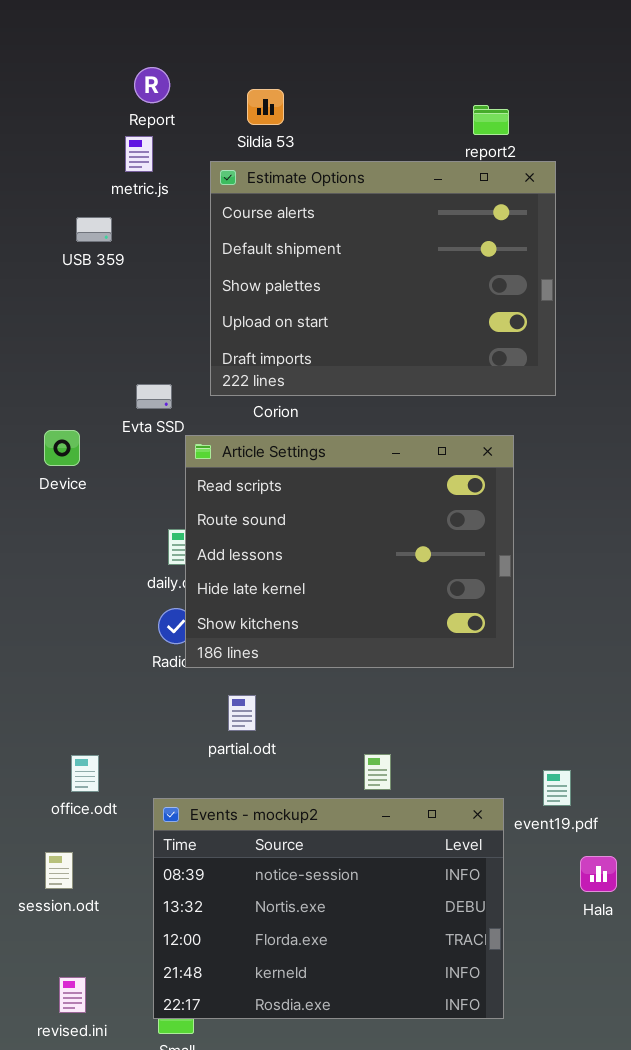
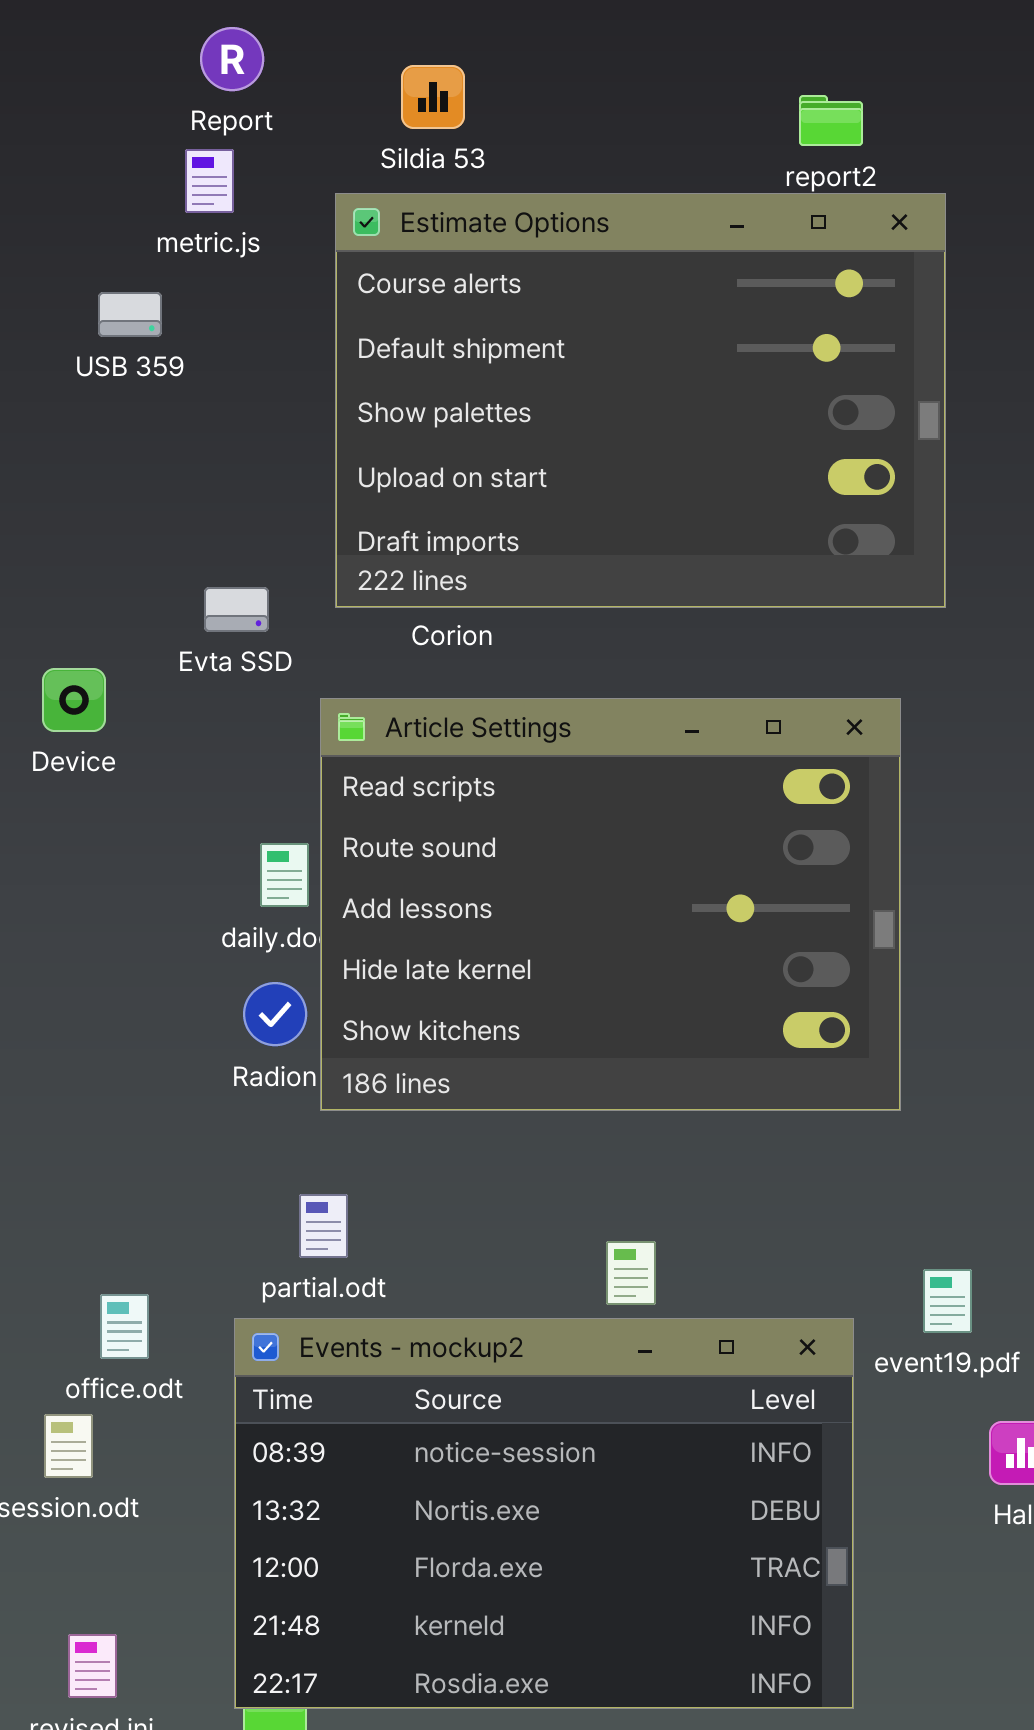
Article Settings: [185,435,514,668] -> [320,698,901,1111], moved
partial.odt: [228,695,256,731] -> [299,1194,348,1258], moved
office.odt: [71,755,99,792] -> [100,1294,149,1359], moved

